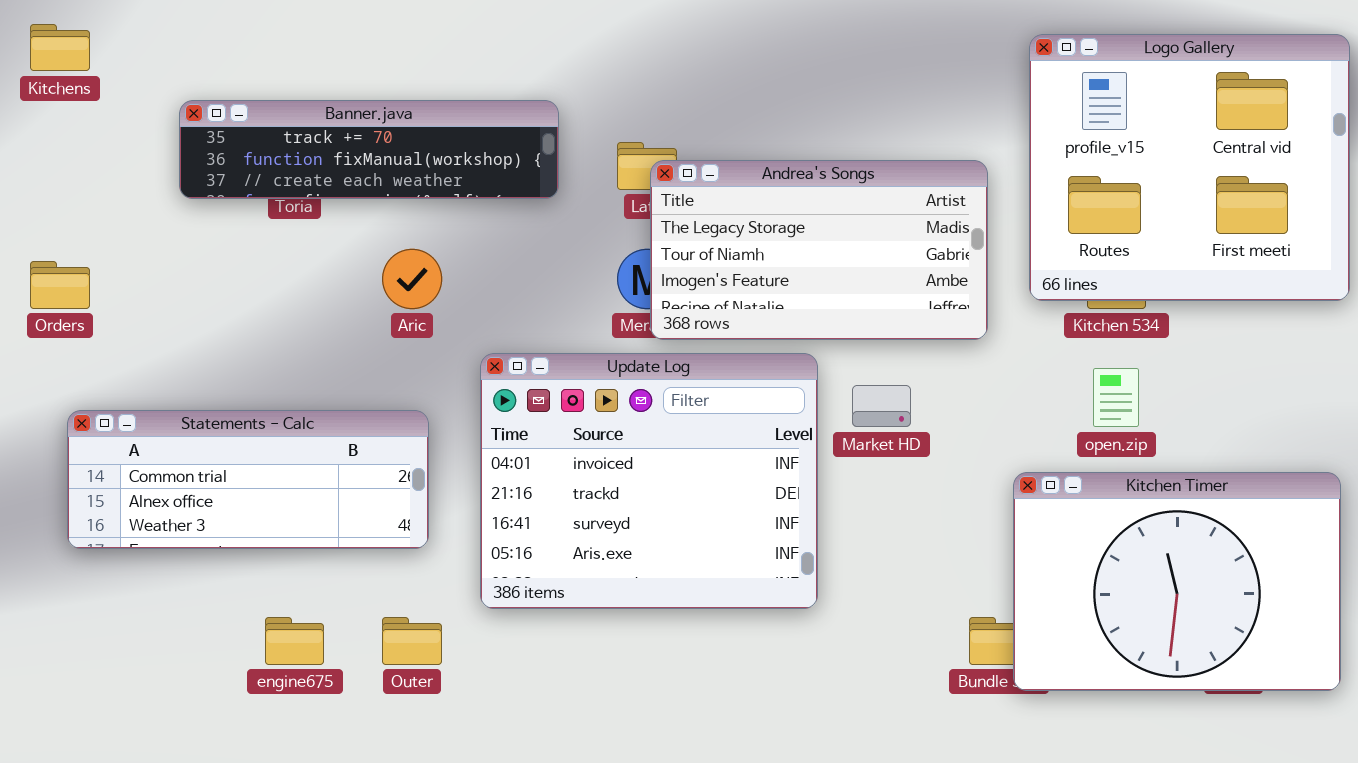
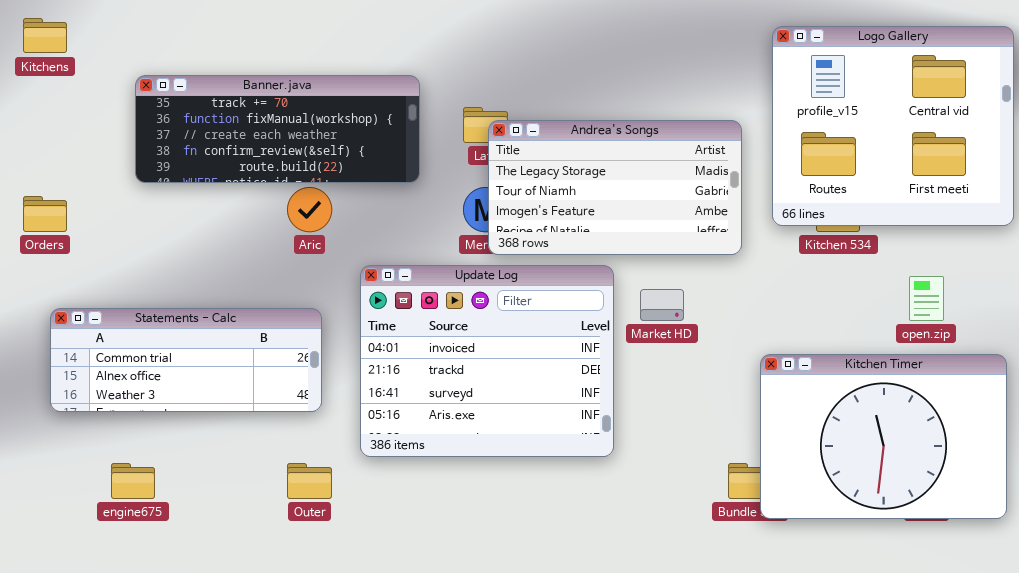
Banner.java: [179,100,559,199] -> [135,75,420,183], resized
open.zip: [1093,368,1139,427] -> [909,276,944,321], moved
engine675: [265,617,324,665] -> [111,463,155,499], moved

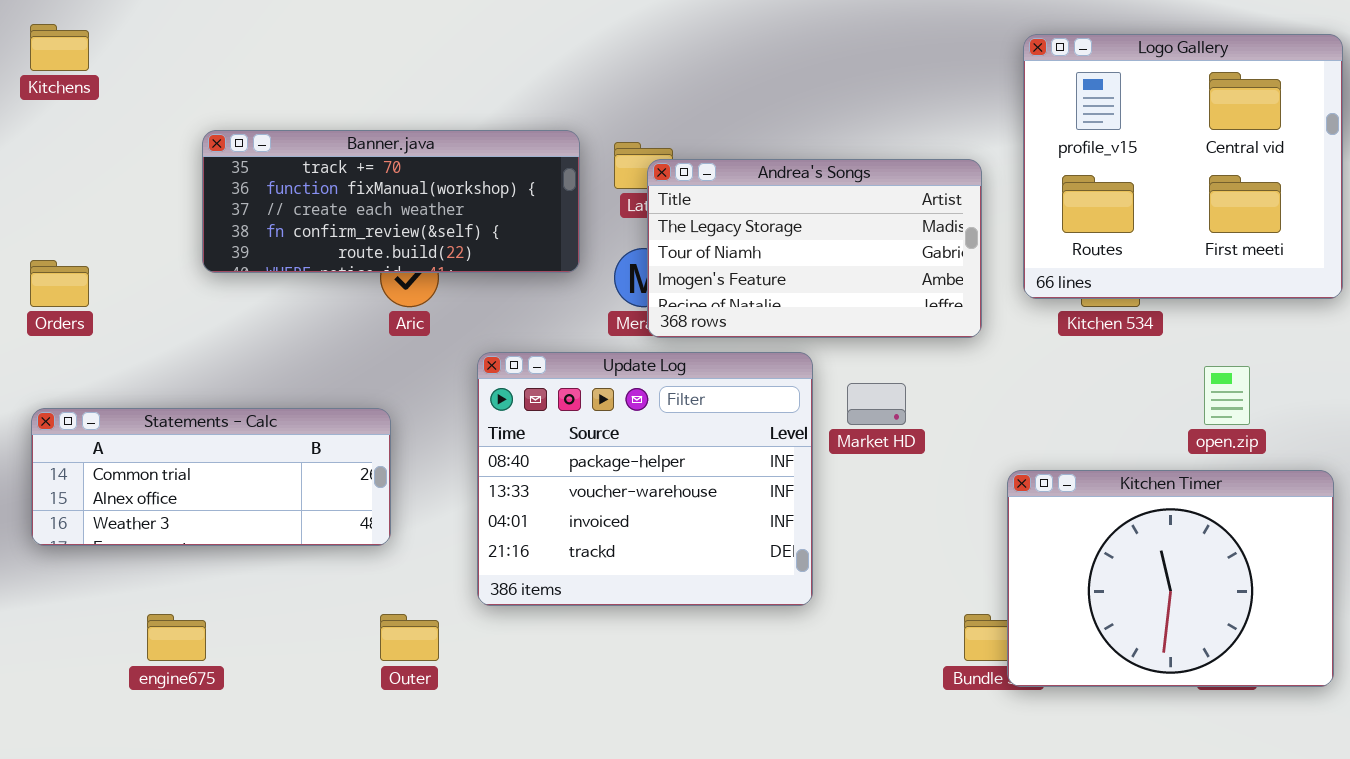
Banner.java: [135,75,420,183] -> [202,130,580,273], moved
Update Log: [360,265,614,457] -> [477,352,813,606], scrolled up 2 rows
Statements - Calc: [50,308,322,412] -> [31,408,391,546], moved

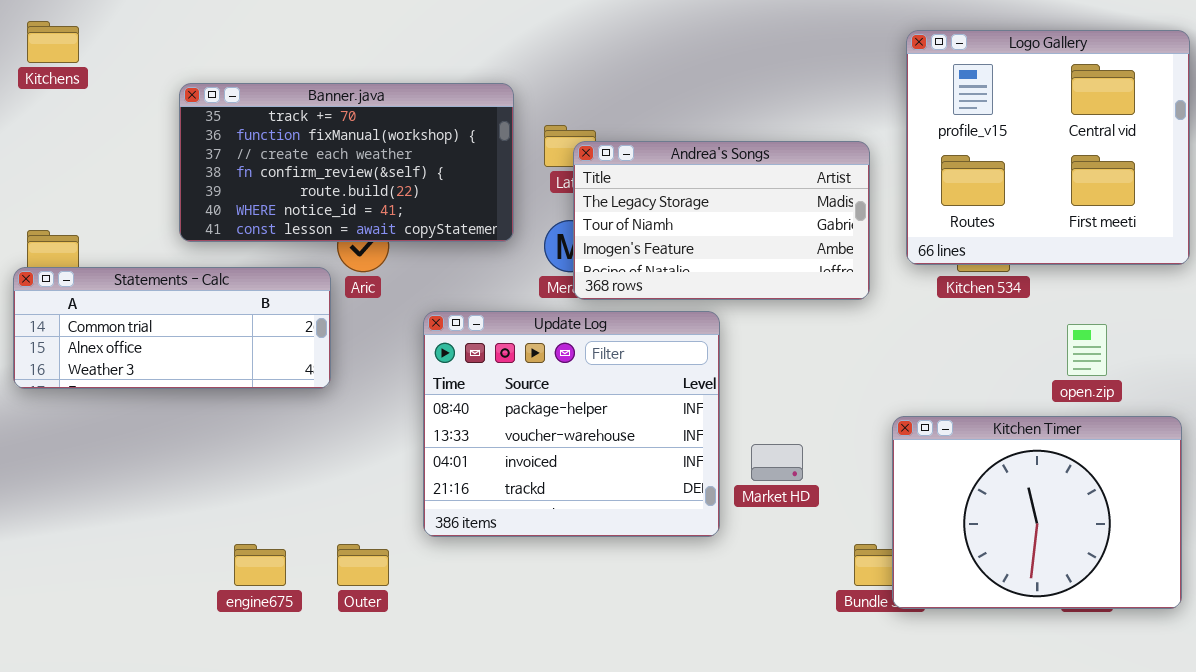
Banner.java: [202,130,580,273] -> [179,83,514,242], resized
Market HD: [847,383,906,425] -> [751,444,803,481], moved
Statements - Calc: [31,408,391,546] -> [13,267,331,389], moved
engine675: [147,614,206,661] -> [234,544,286,586], moved

